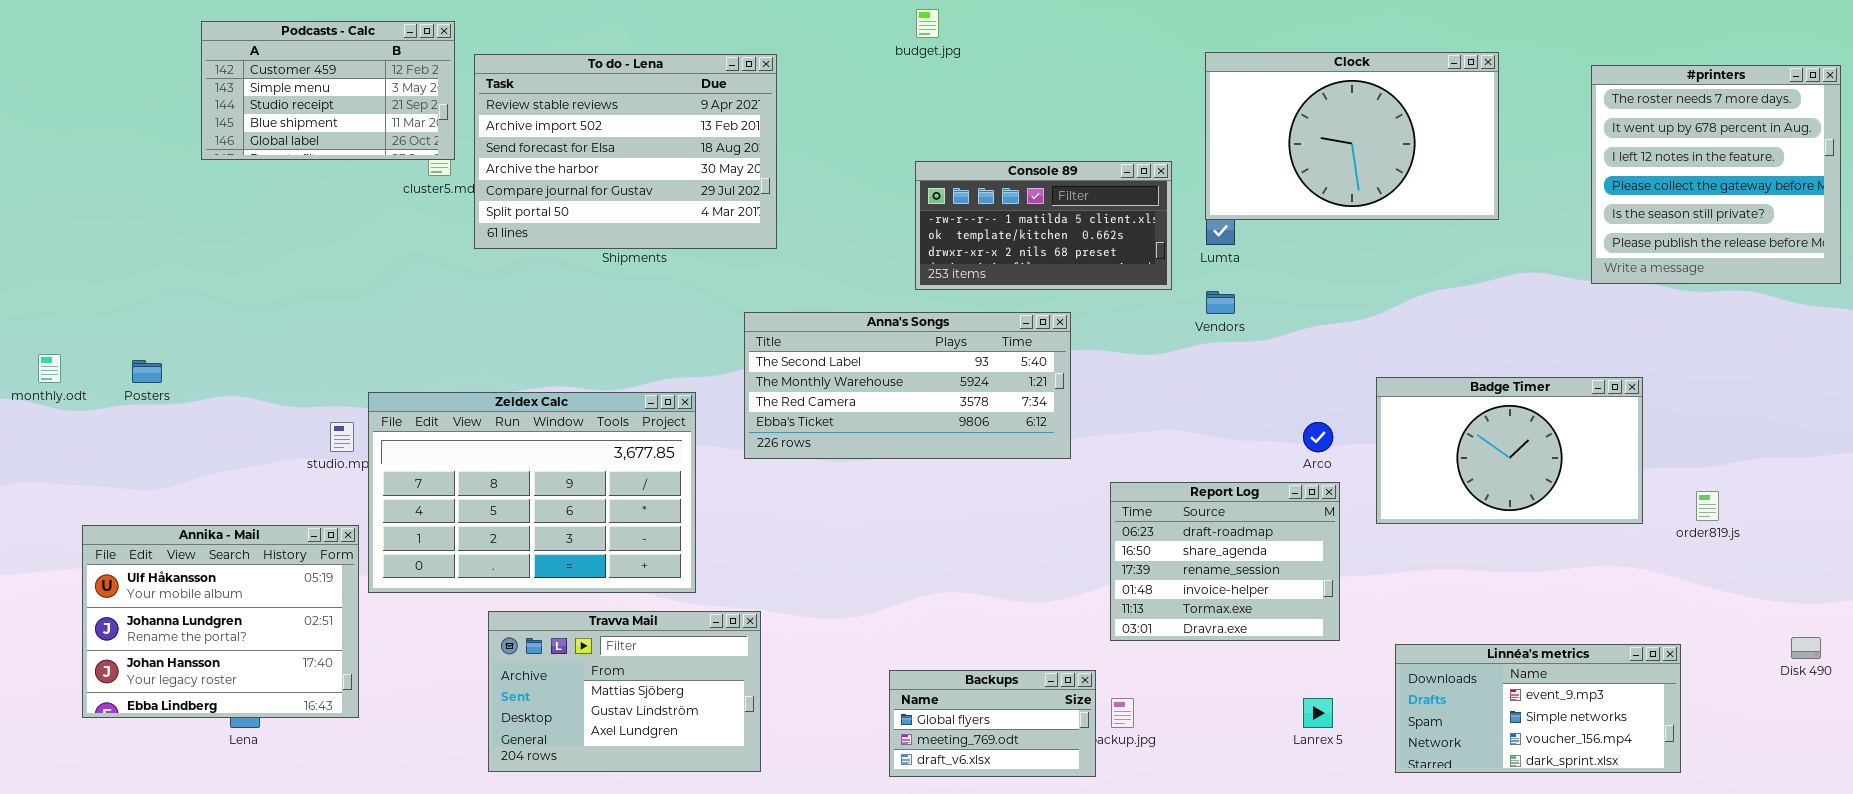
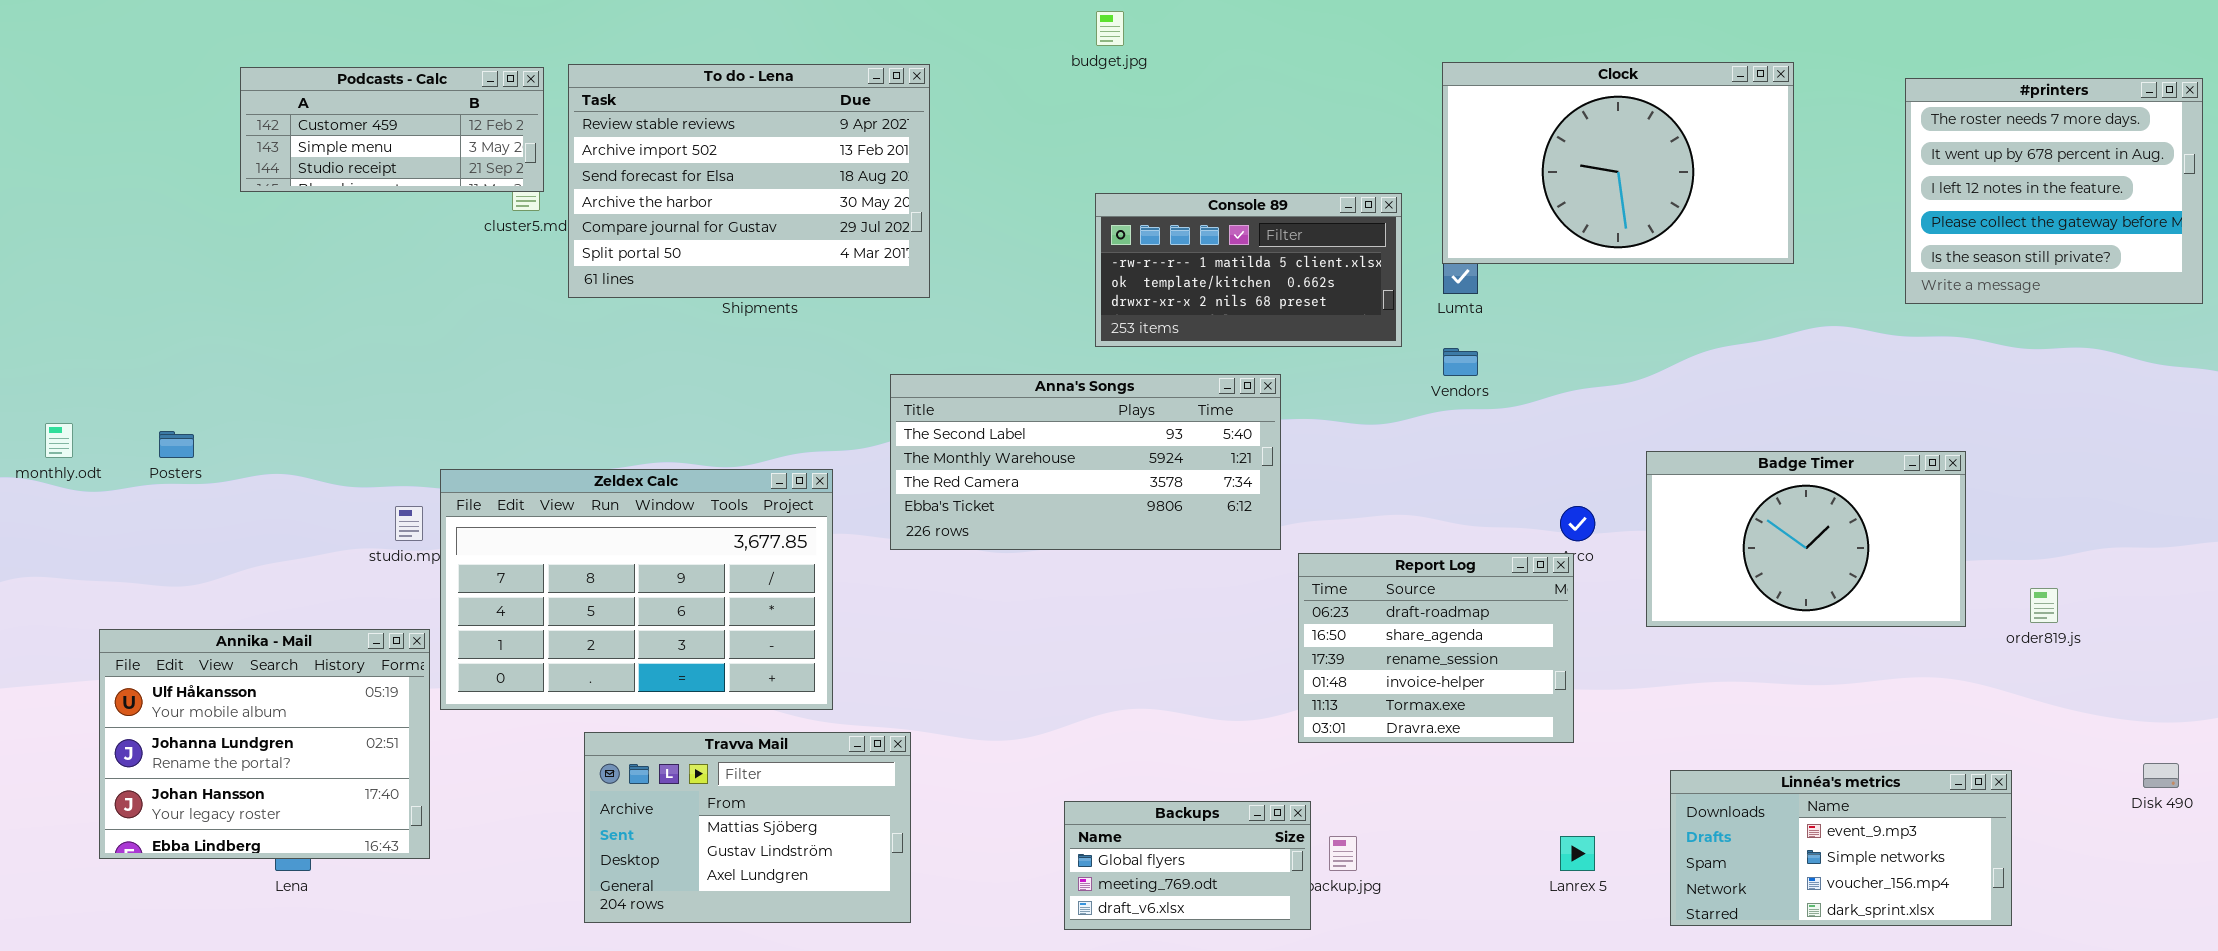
Podcasts - Calc: [201,21,455,160] -> [240,67,544,192], resized
#printers: [1591,65,1841,284] -> [1905,78,2203,304], resized
Report Log: [1110,482,1340,641] -> [1298,553,1574,743], moved

